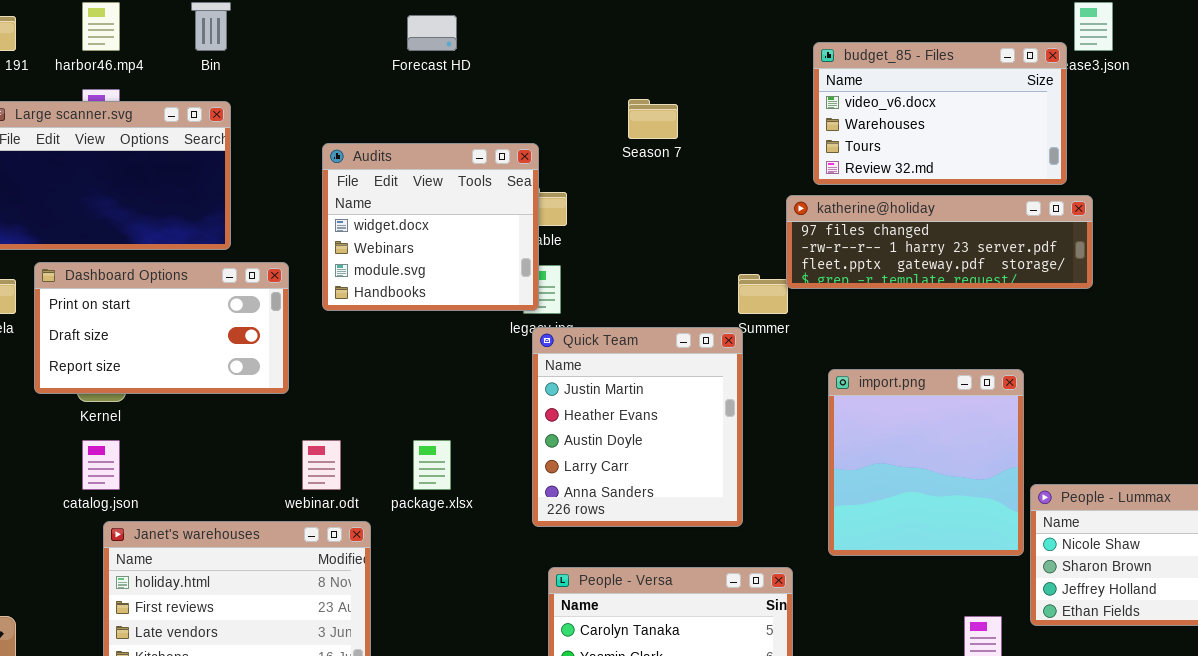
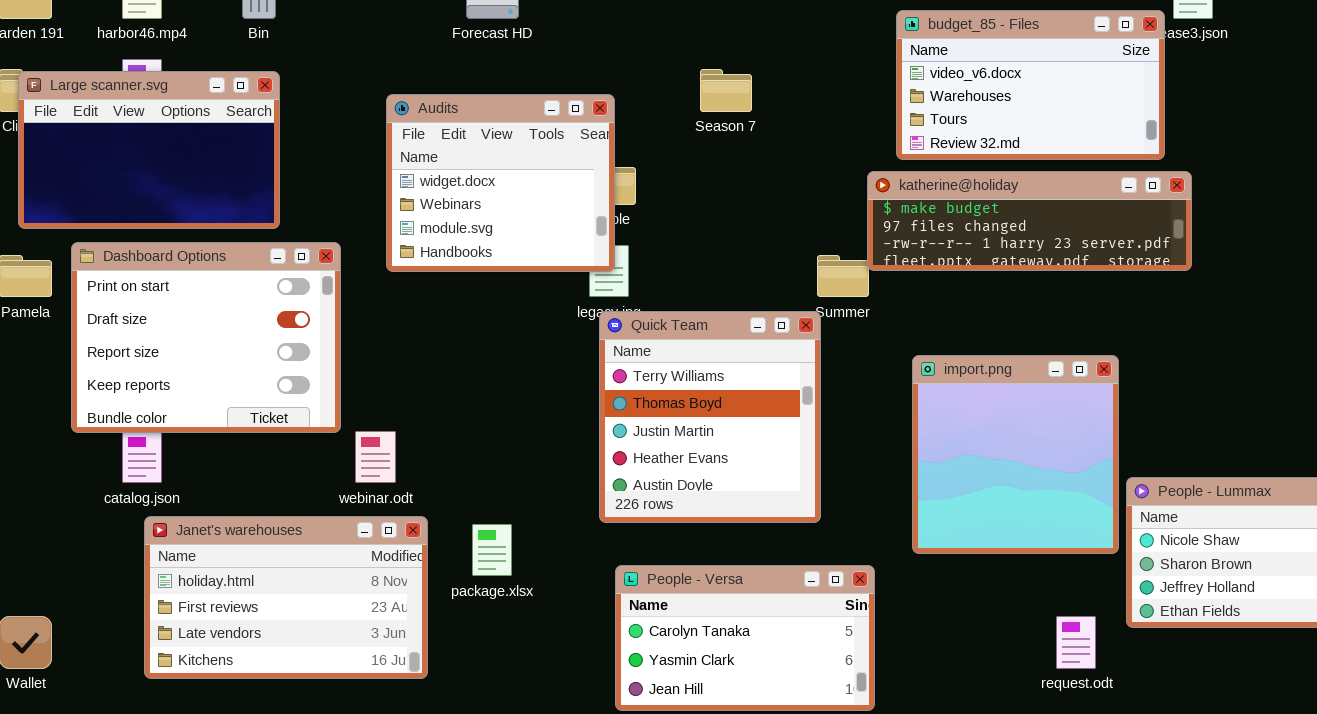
Audits: [322,143,539,311] -> [386,94,615,272], moved
katherine@holiday: [786,195,1093,289] -> [867,171,1192,271], scrolled up 1 row
Dashboard Options: [34,262,289,394] -> [71,242,341,433], resized
Quick Team: [532,327,743,527] -> [599,311,821,523], scrolled up 2 rows
package.xlsx: [413,440,451,490] -> [472,524,512,576], moved

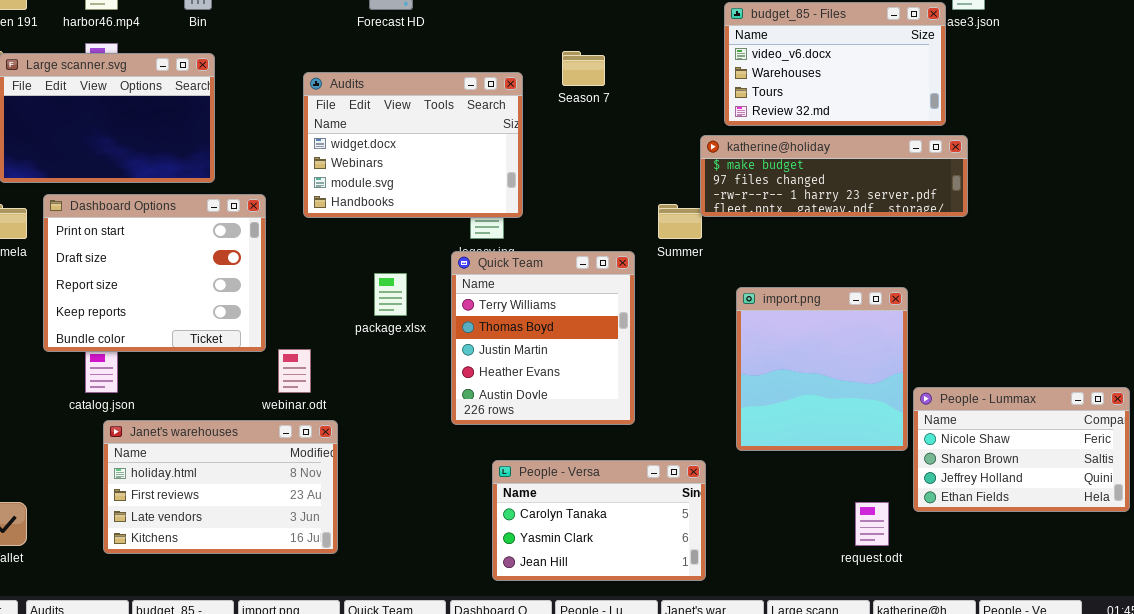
Audits: [386,94,615,272] -> [303,72,523,218], resized
Quick Team: [599,311,821,523] -> [451,251,635,425], moved
package.xlsx: [472,524,512,576] -> [374,273,407,316], moved

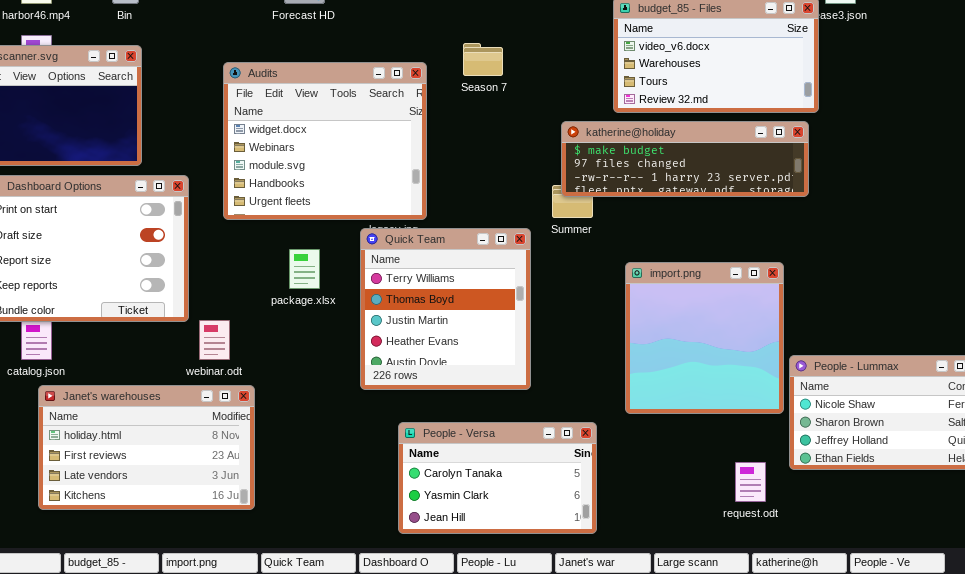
Audits: [303,72,523,218] -> [223,62,427,220], resized
katherine@holiday: [700,135,968,217] -> [561,121,809,197], moved

